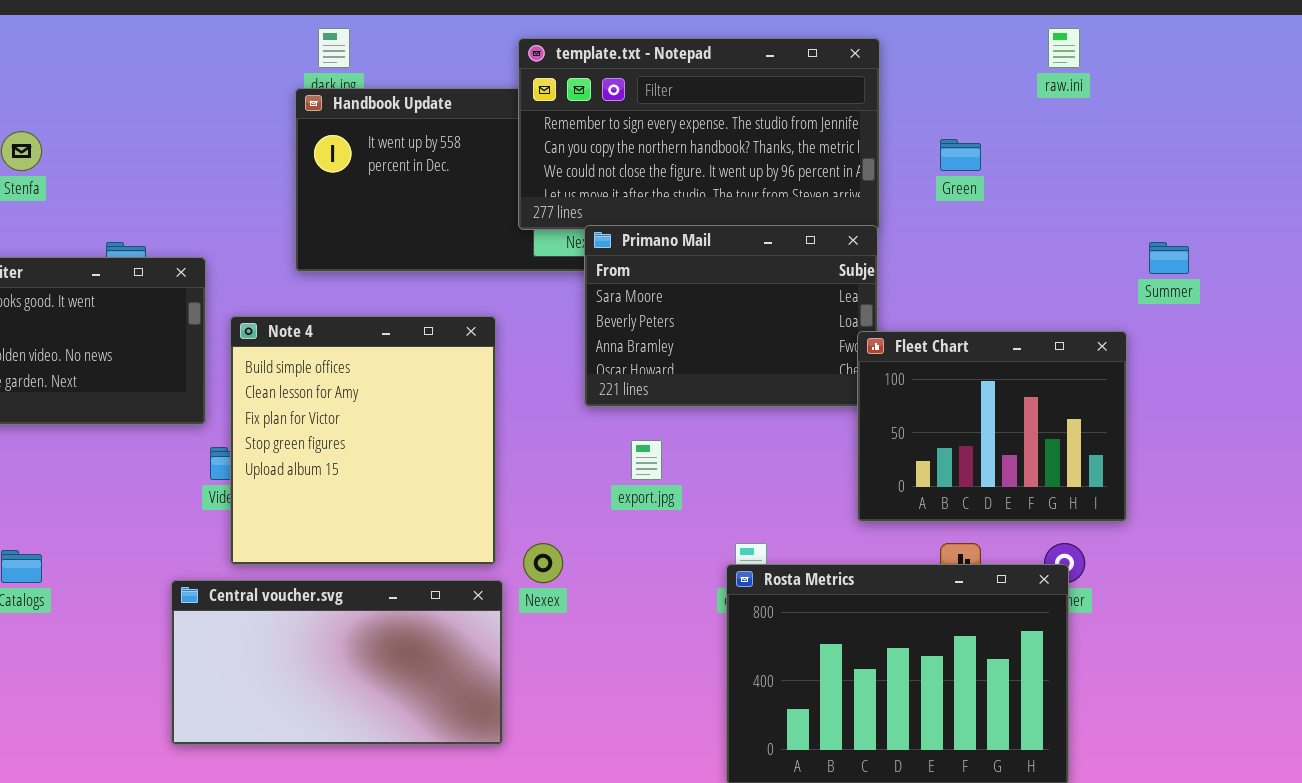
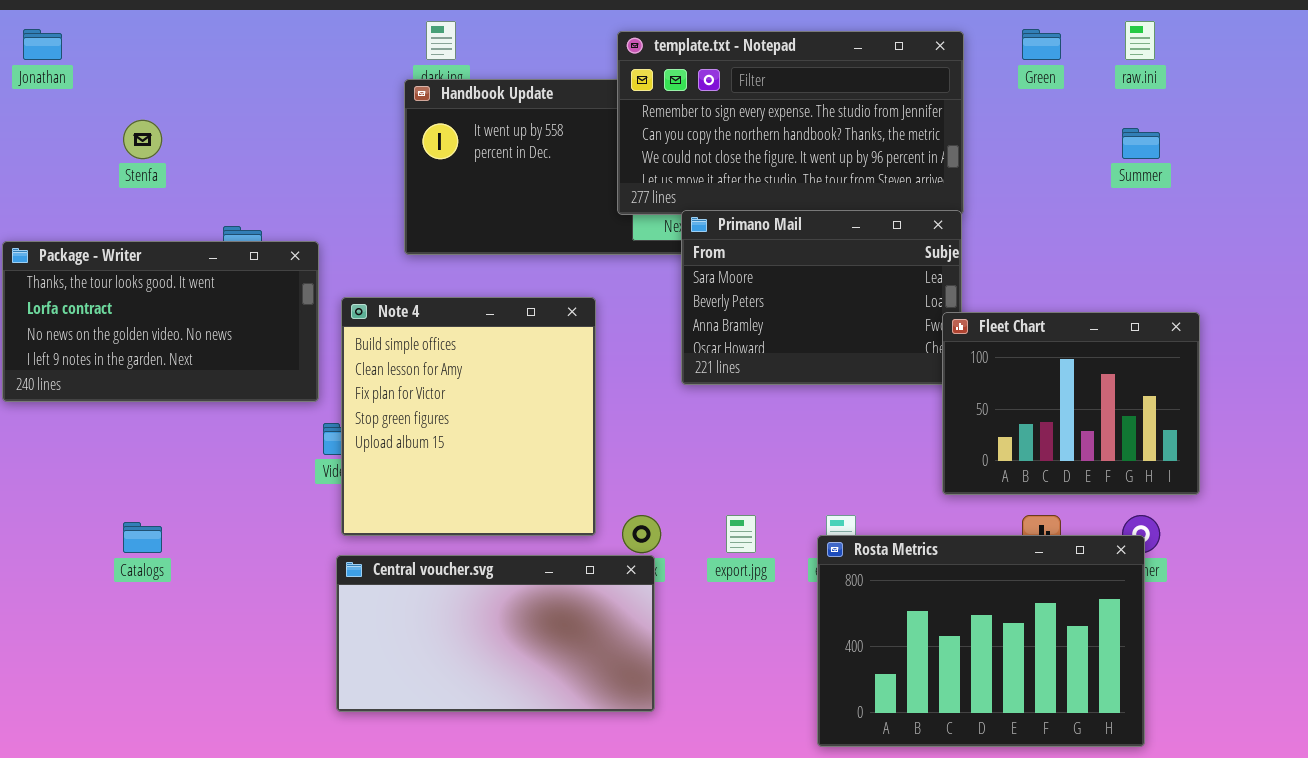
Green: [940,139,981,171] -> [1022,29,1061,60], moved
Summer: [1149,242,1189,274] -> [1122,128,1160,159], moved
export.jpg: [631,440,662,480] -> [726,515,756,553], moved
Central voucher.svg: [171,580,503,745] -> [336,555,655,712], moved

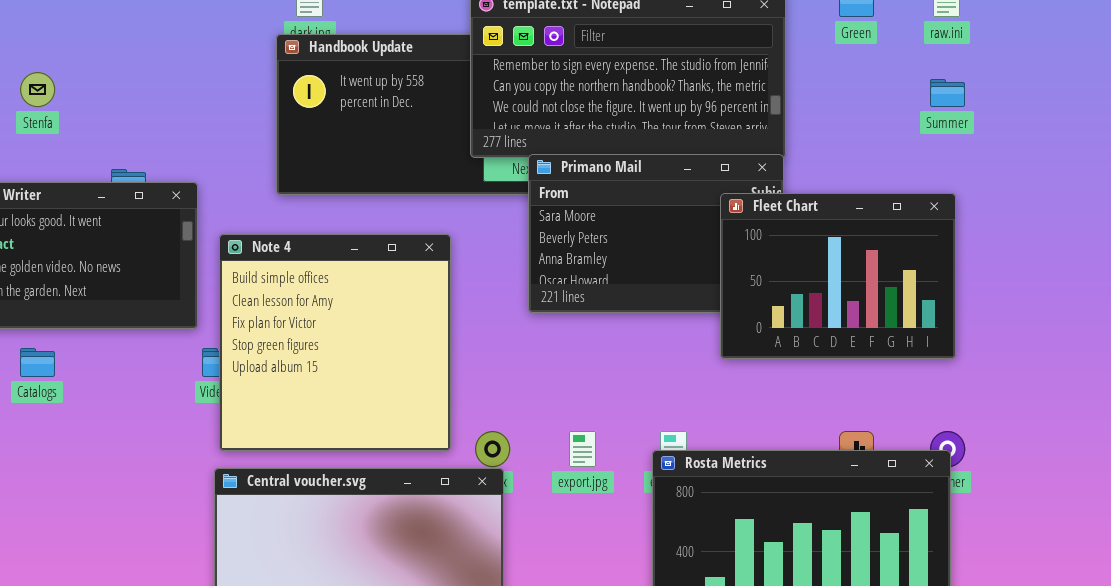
Fleet Chart: [942,312,1200,495] -> [720,193,956,359], moved
Catalogs: [123,522,162,553] -> [20,348,55,377], moved

